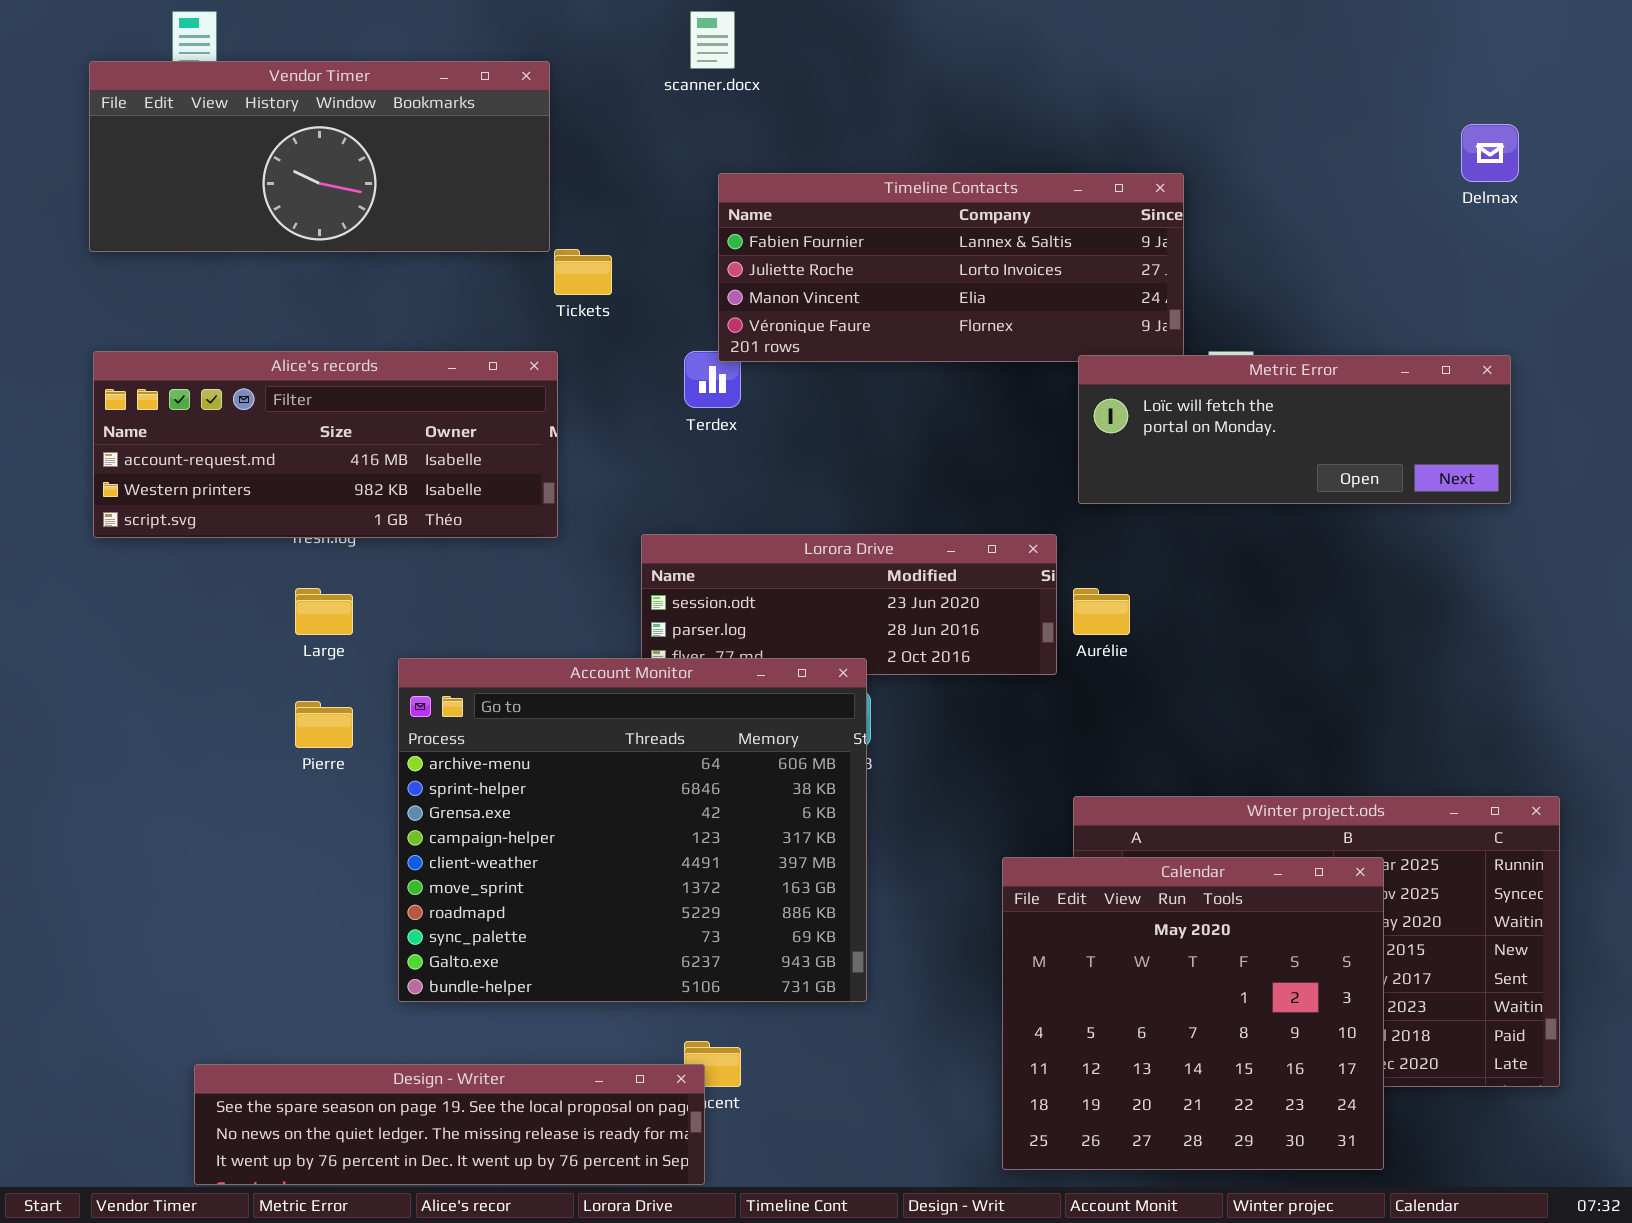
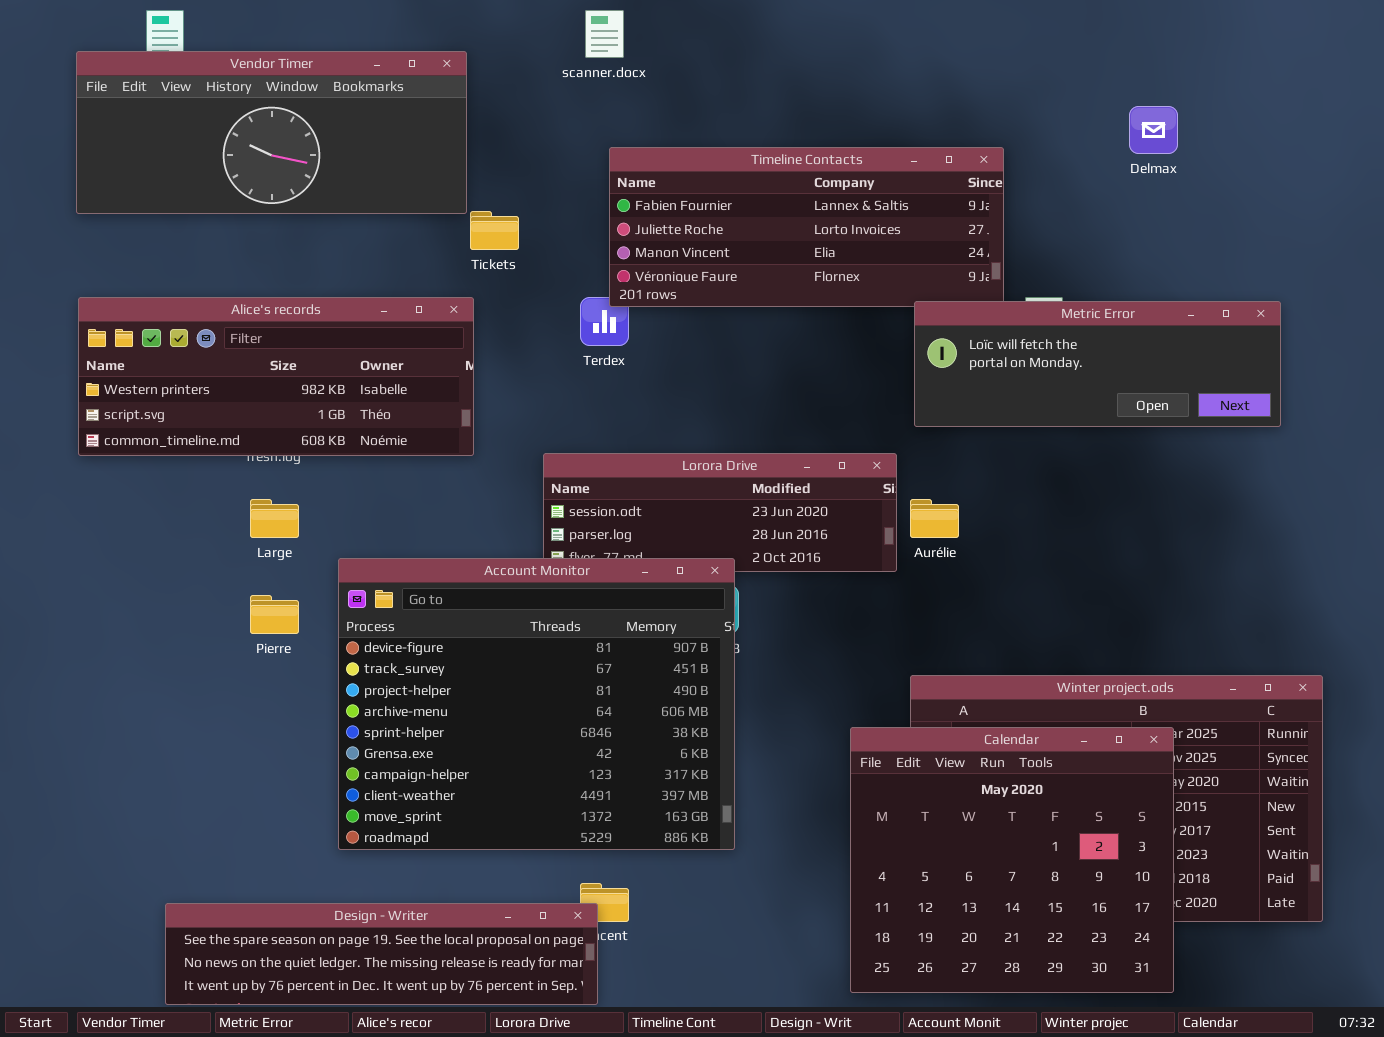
Delmax: [1461,124,1519,182] -> [1129,106,1178,154], moved
Alice's records: [93,351,558,538] -> [78,297,474,456], scrolled down 1 row
Account Monitor: [398,658,867,1002] -> [338,558,735,850], scrolled up 3 rows

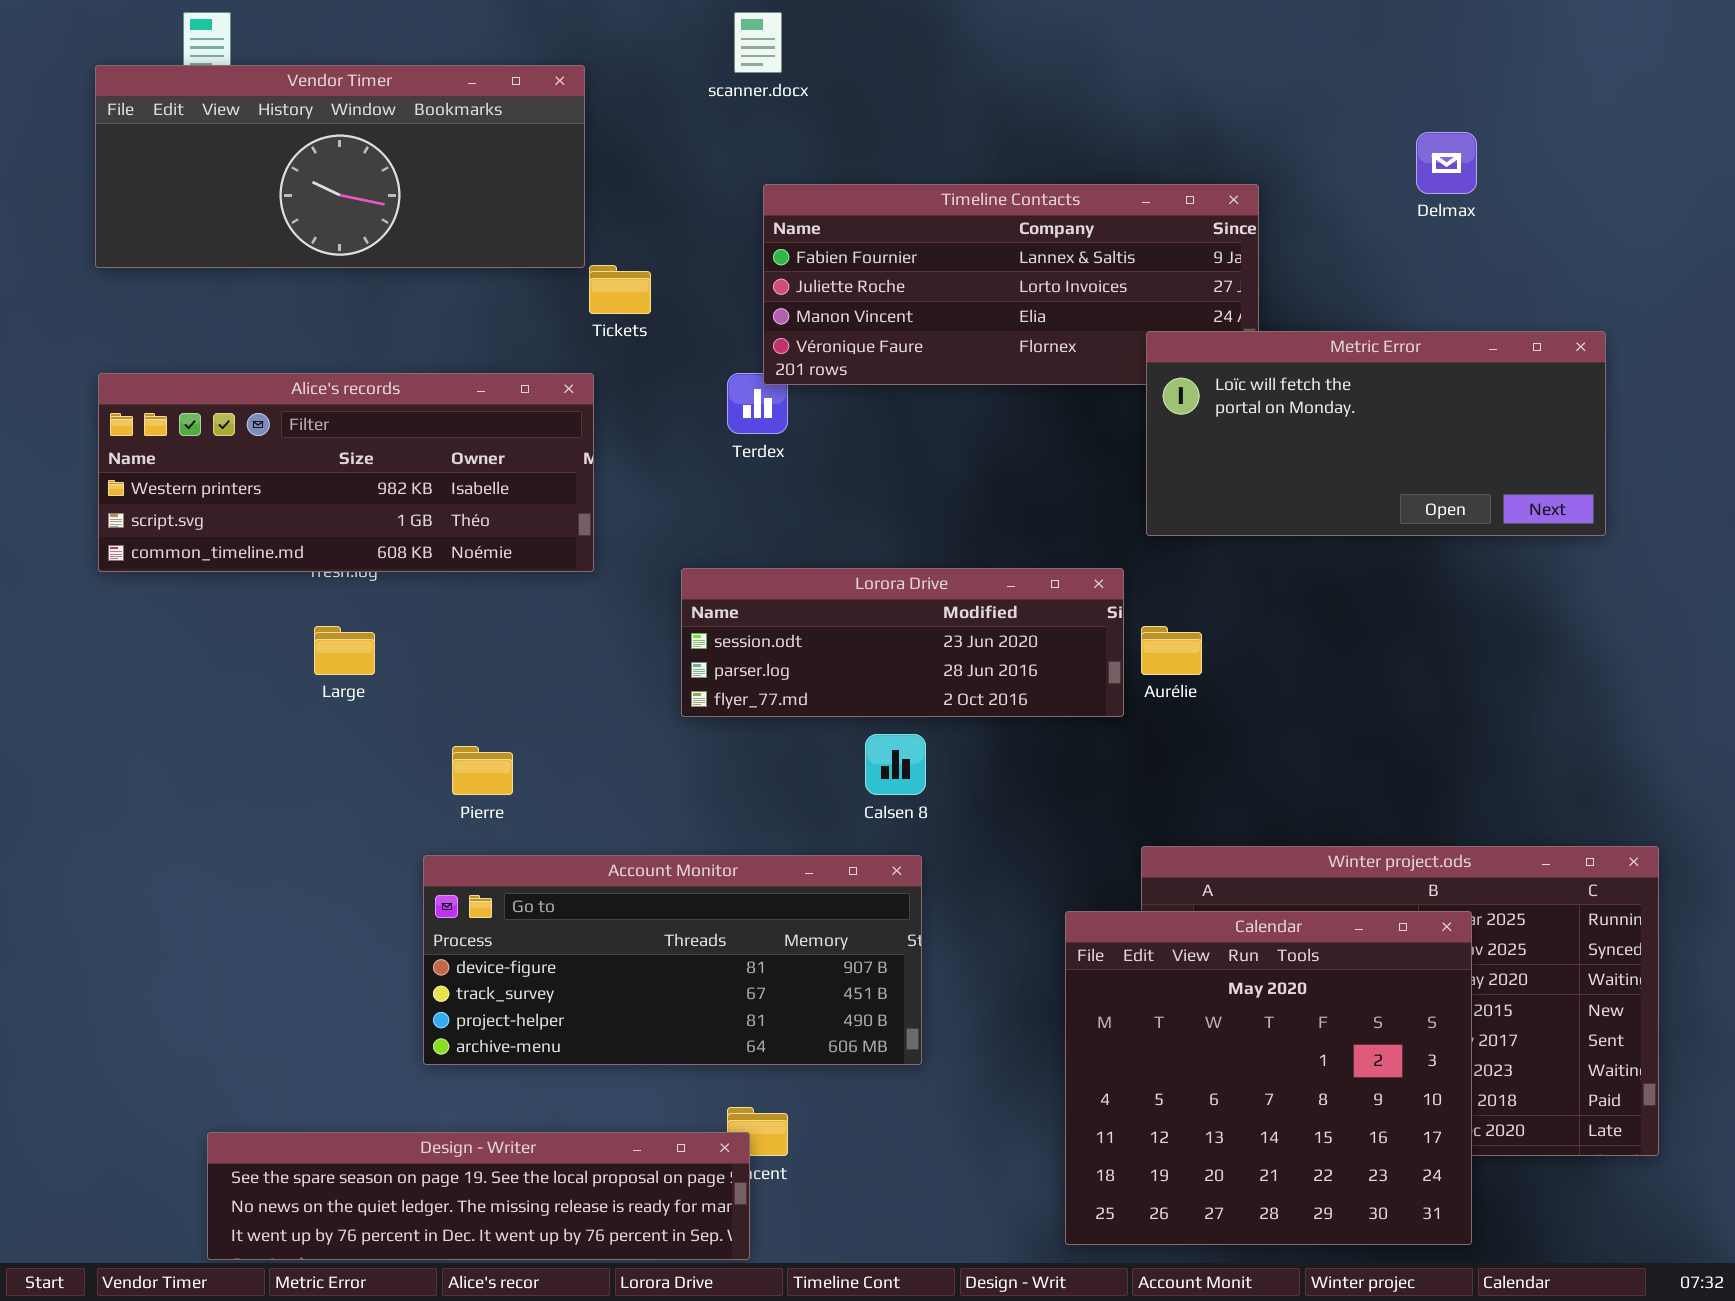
Metric Error: [914,301,1281,427] -> [1146,331,1606,536], resized
Account Monitor: [338,558,735,850] -> [423,855,922,1065], resized
Pierre: [250,595,299,634] -> [452,746,513,795], moved

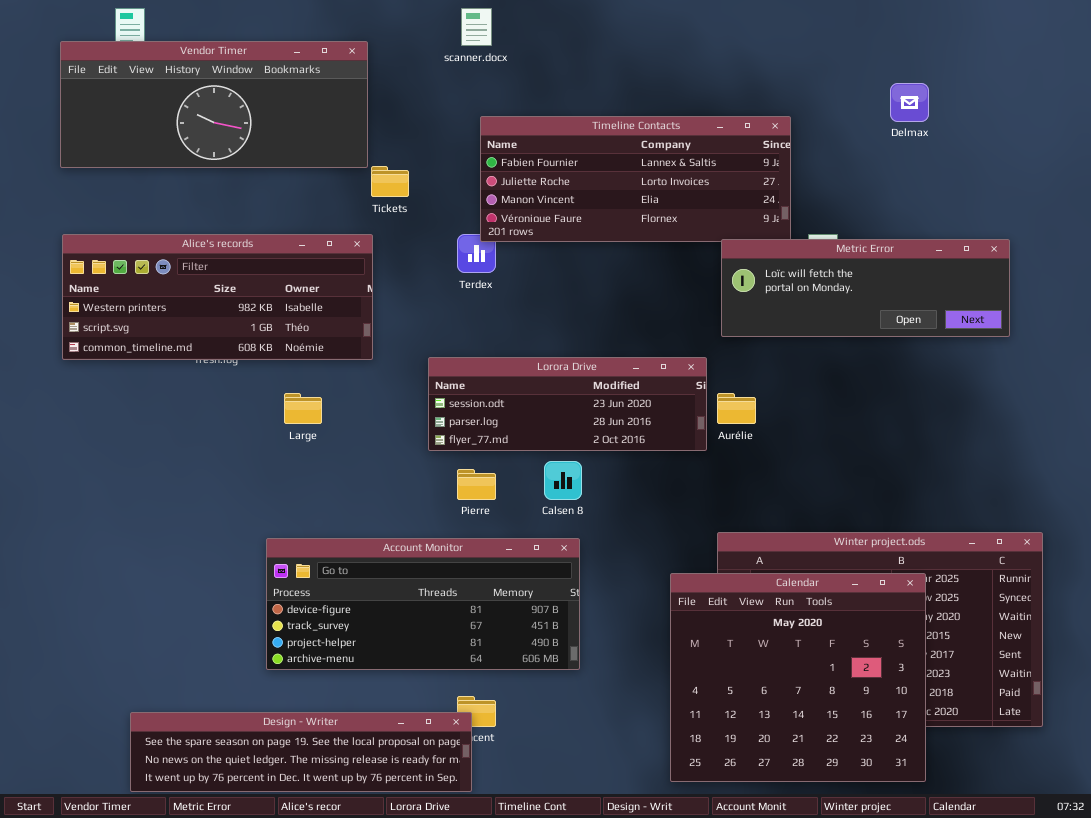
Metric Error: [1146,331,1606,536] -> [721,239,1010,337], resized
Large: [314,626,375,675] -> [284,393,322,424], moved
Pierre: [452,746,513,795] -> [457,469,496,500], moved

